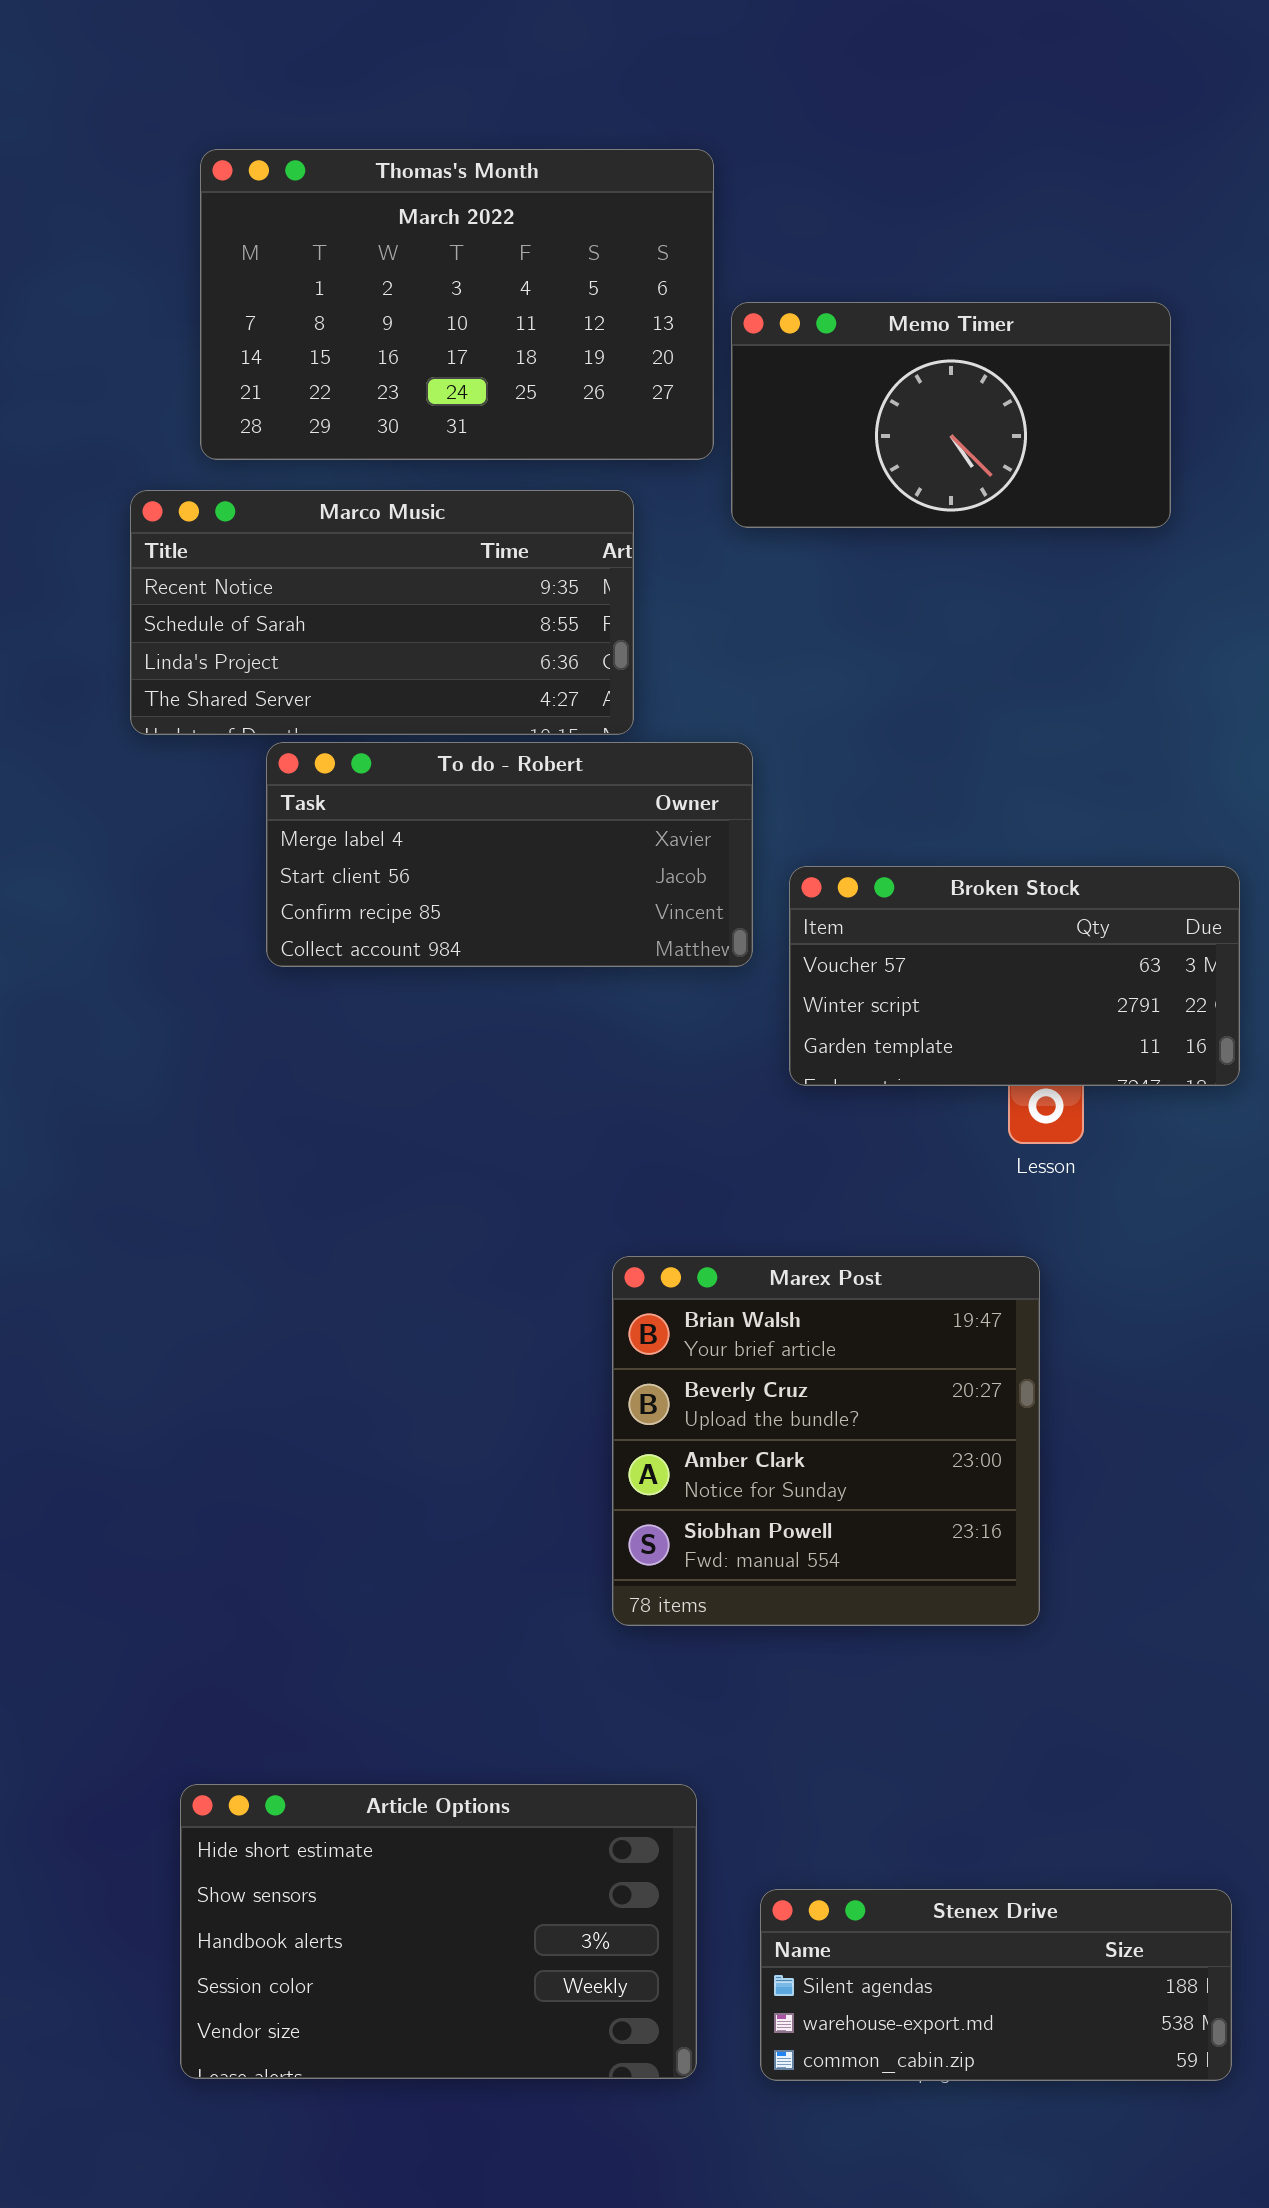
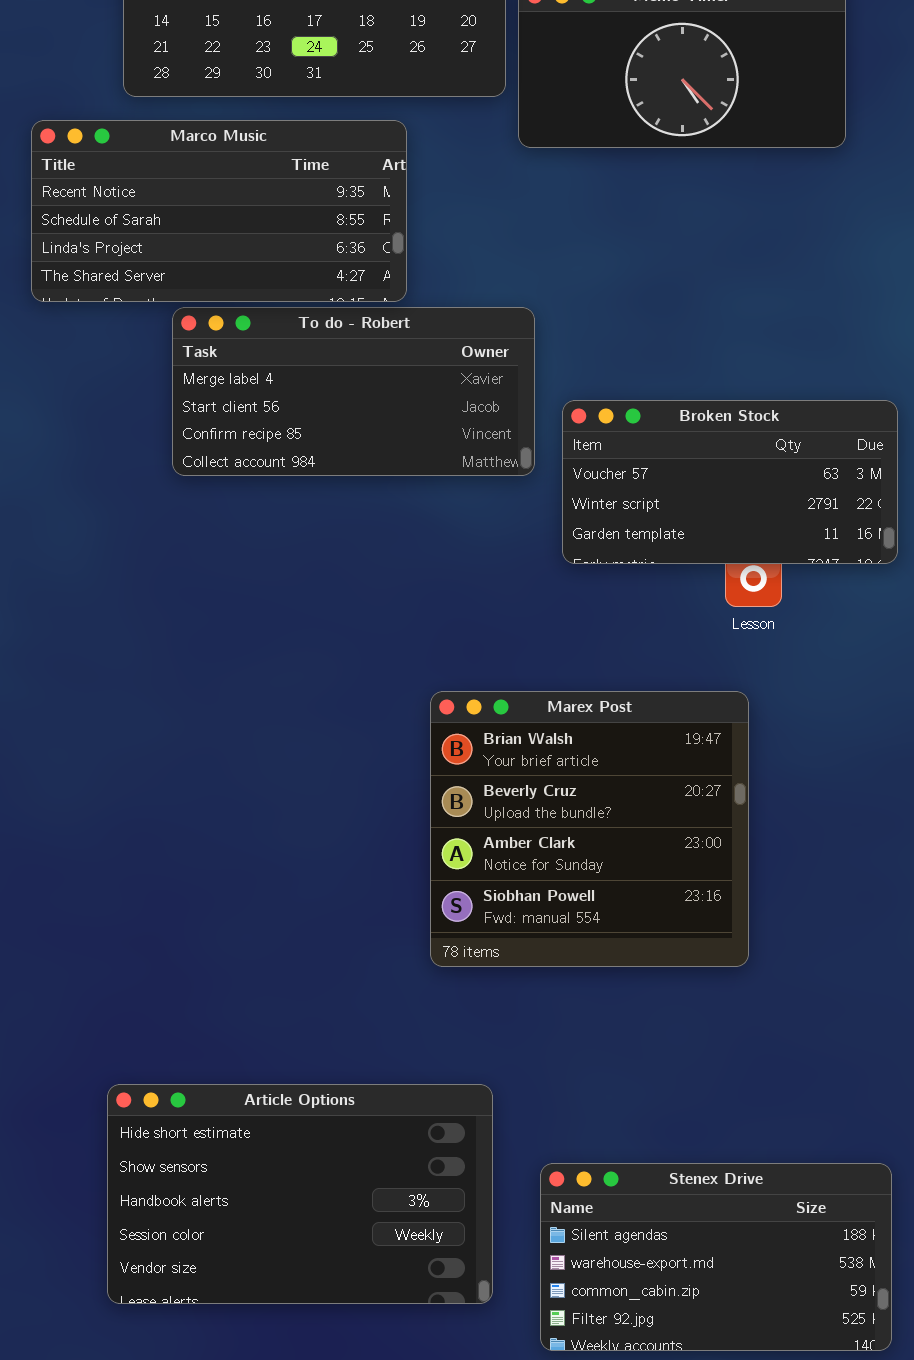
Marco Music: [130,490,634,735] -> [31,120,407,302], moved
Stenex Drive: [760,1889,1232,2081] -> [540,1163,892,1351], resized

